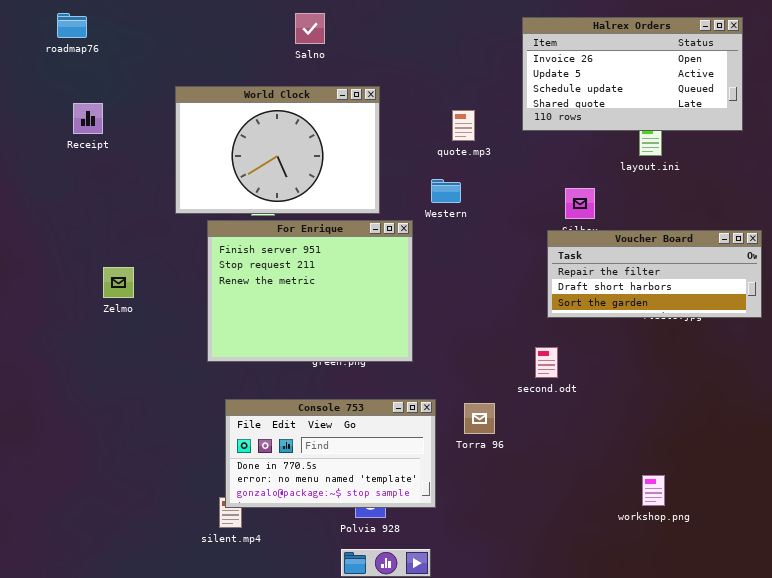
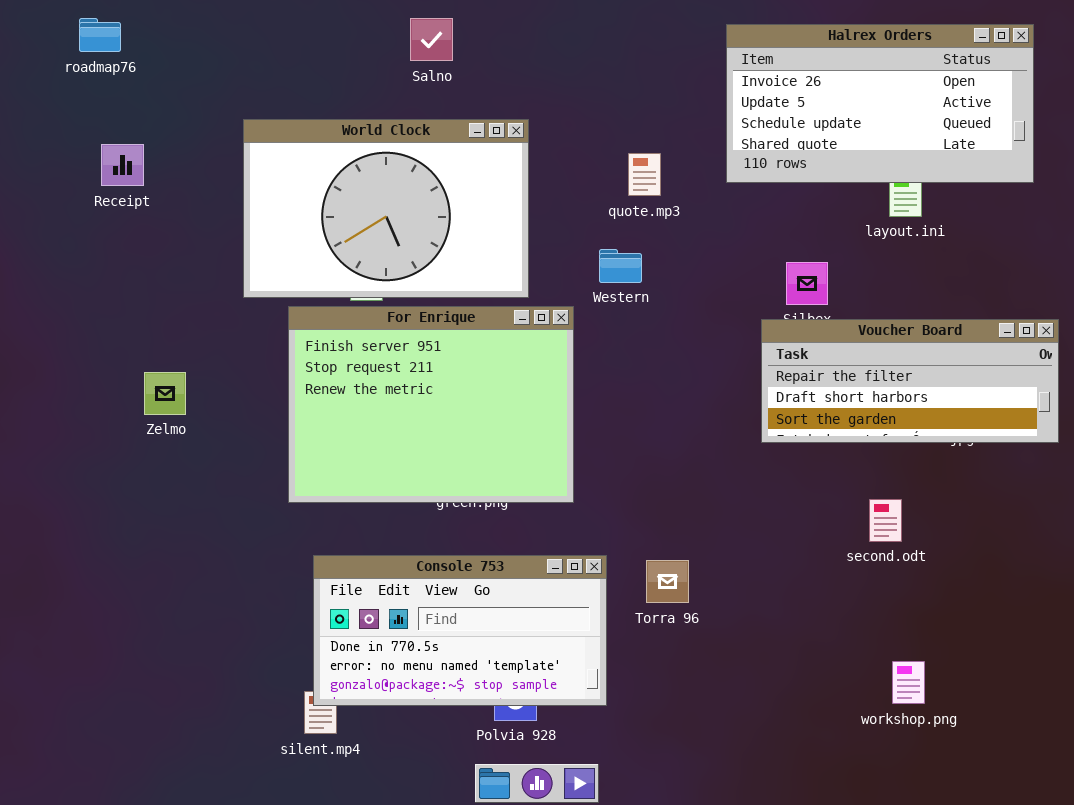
second.odt: [535,347,558,378] -> [869,499,902,542], moved

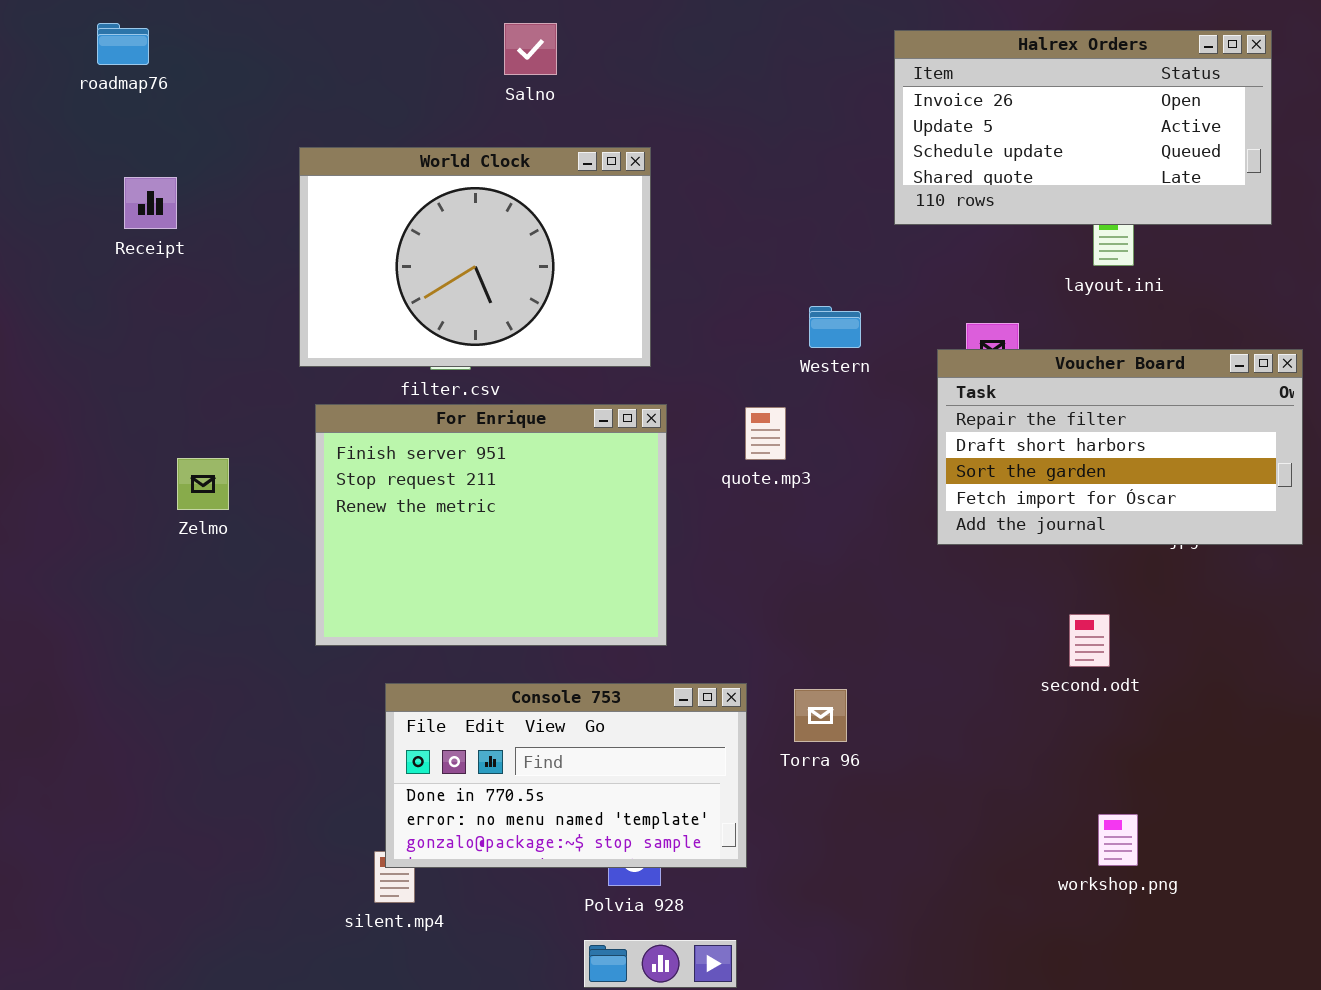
quote.mp3: [628,153,661,196] -> [745,407,786,460], moved
Western: [599,249,642,283] -> [809,306,861,348], moved
For Enrique: [288,306,574,503] -> [315,404,667,646], moved
Voucher Board: [761,319,1059,443] -> [937,349,1303,545], resized

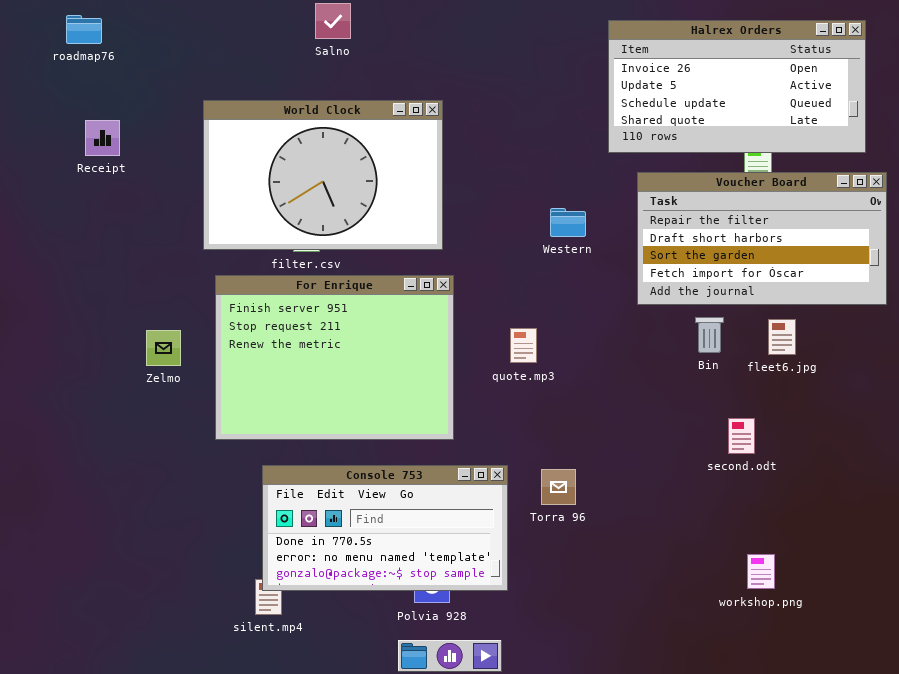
Salno: [504,23,557,75] -> [315,3,351,39], moved
Voucher Board: [937,349,1303,545] -> [637,172,887,305], moved
quote.mp3: [745,407,786,460] -> [510,328,537,363], moved
Zelmo: [177,458,229,510] -> [146,330,181,366], moved

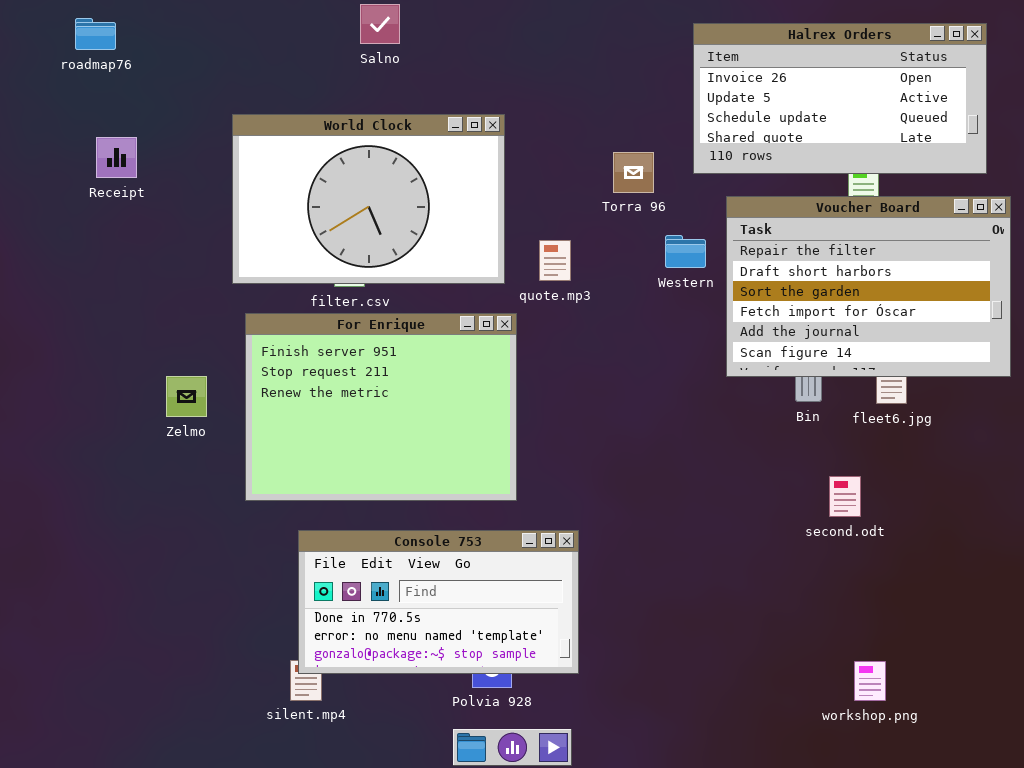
Voucher Board: [637,172,887,305] -> [726,196,1011,377], resized
Western: [550,208,586,237] -> [665,235,706,268], moved
quote.mp3: [510,328,537,363] -> [539,240,571,281], moved
Torra 96: [541,469,576,505] -> [613,152,654,193], moved
workshop.png: [747,554,775,589] -> [854,661,886,701], moved

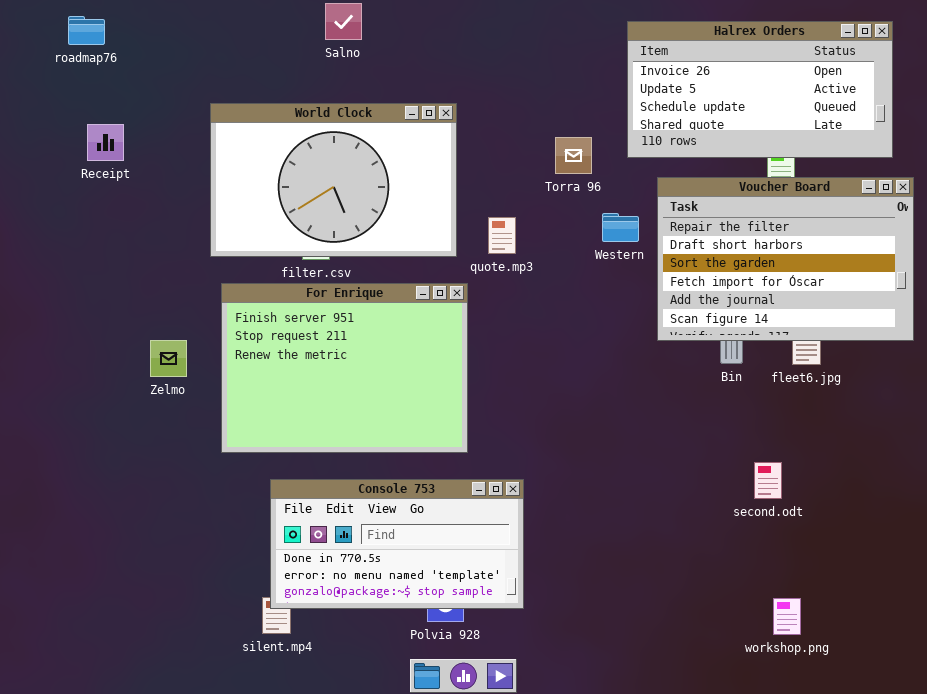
second.odt: [829,476,861,517] -> [754,462,782,499], moved

